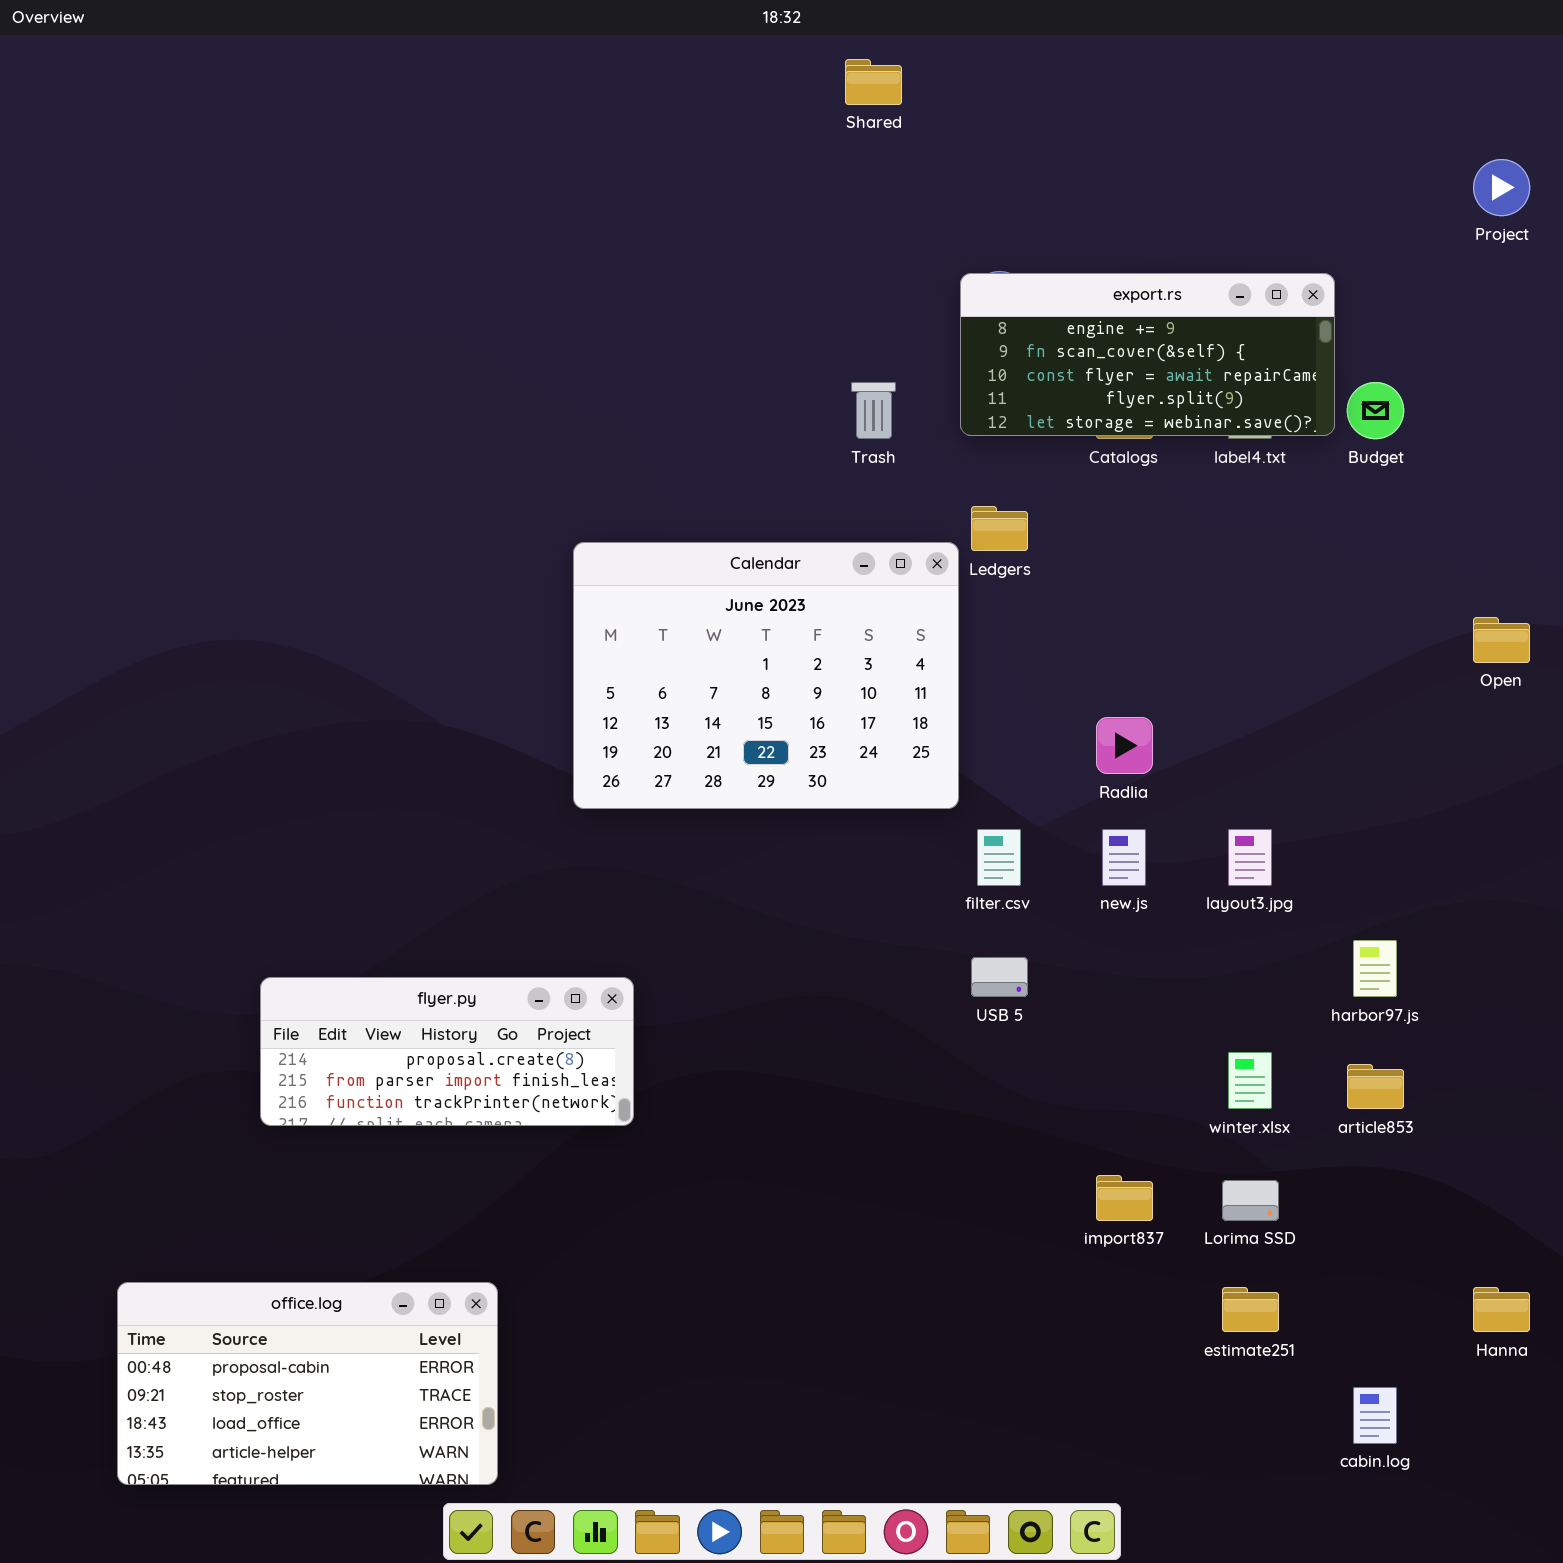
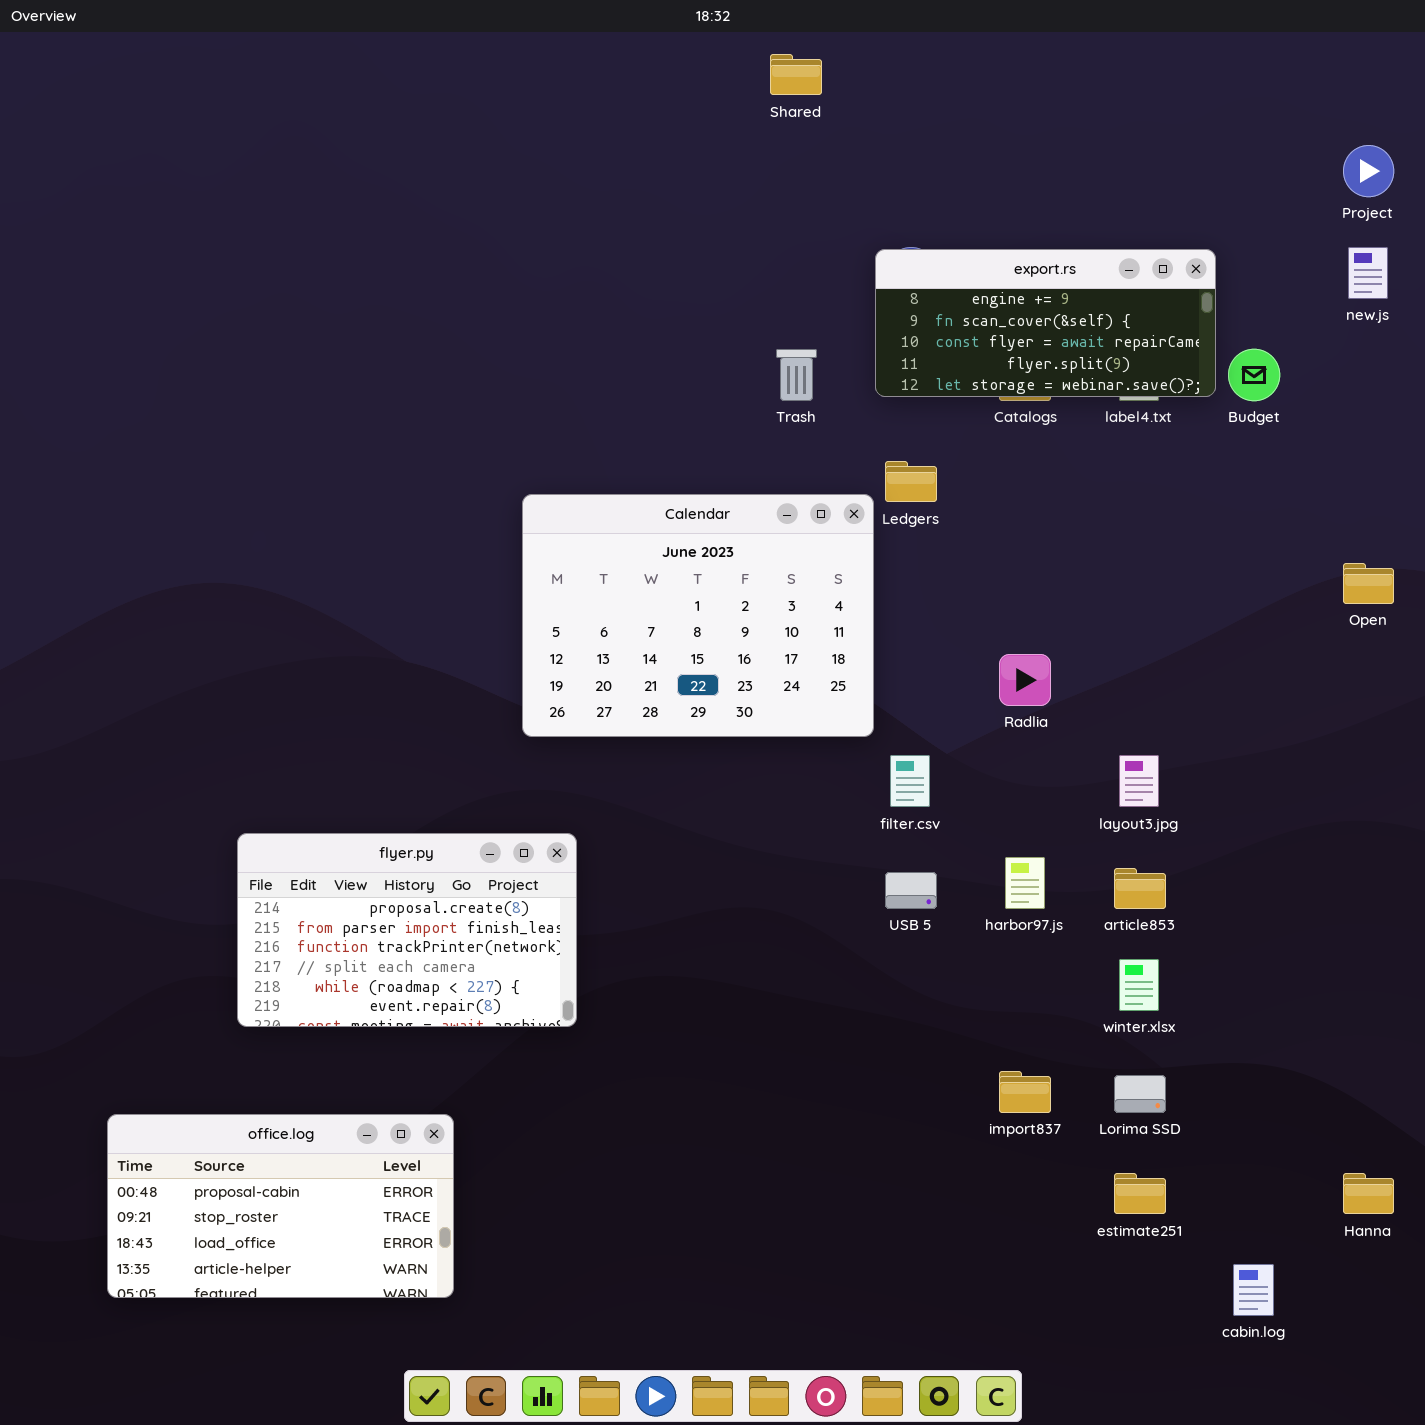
new.js: [1102,829,1146,886] -> [1348,247,1388,299], moved
harbor97.js: [1353,940,1397,997] -> [1005,857,1045,909], moved
flyer.py: [260,977,634,1126] -> [237,833,577,1027], resized
article853: [1347,1064,1404,1109] -> [1114,868,1166,909], moved
office.log: [117,1282,498,1485] -> [107,1114,454,1298], moved

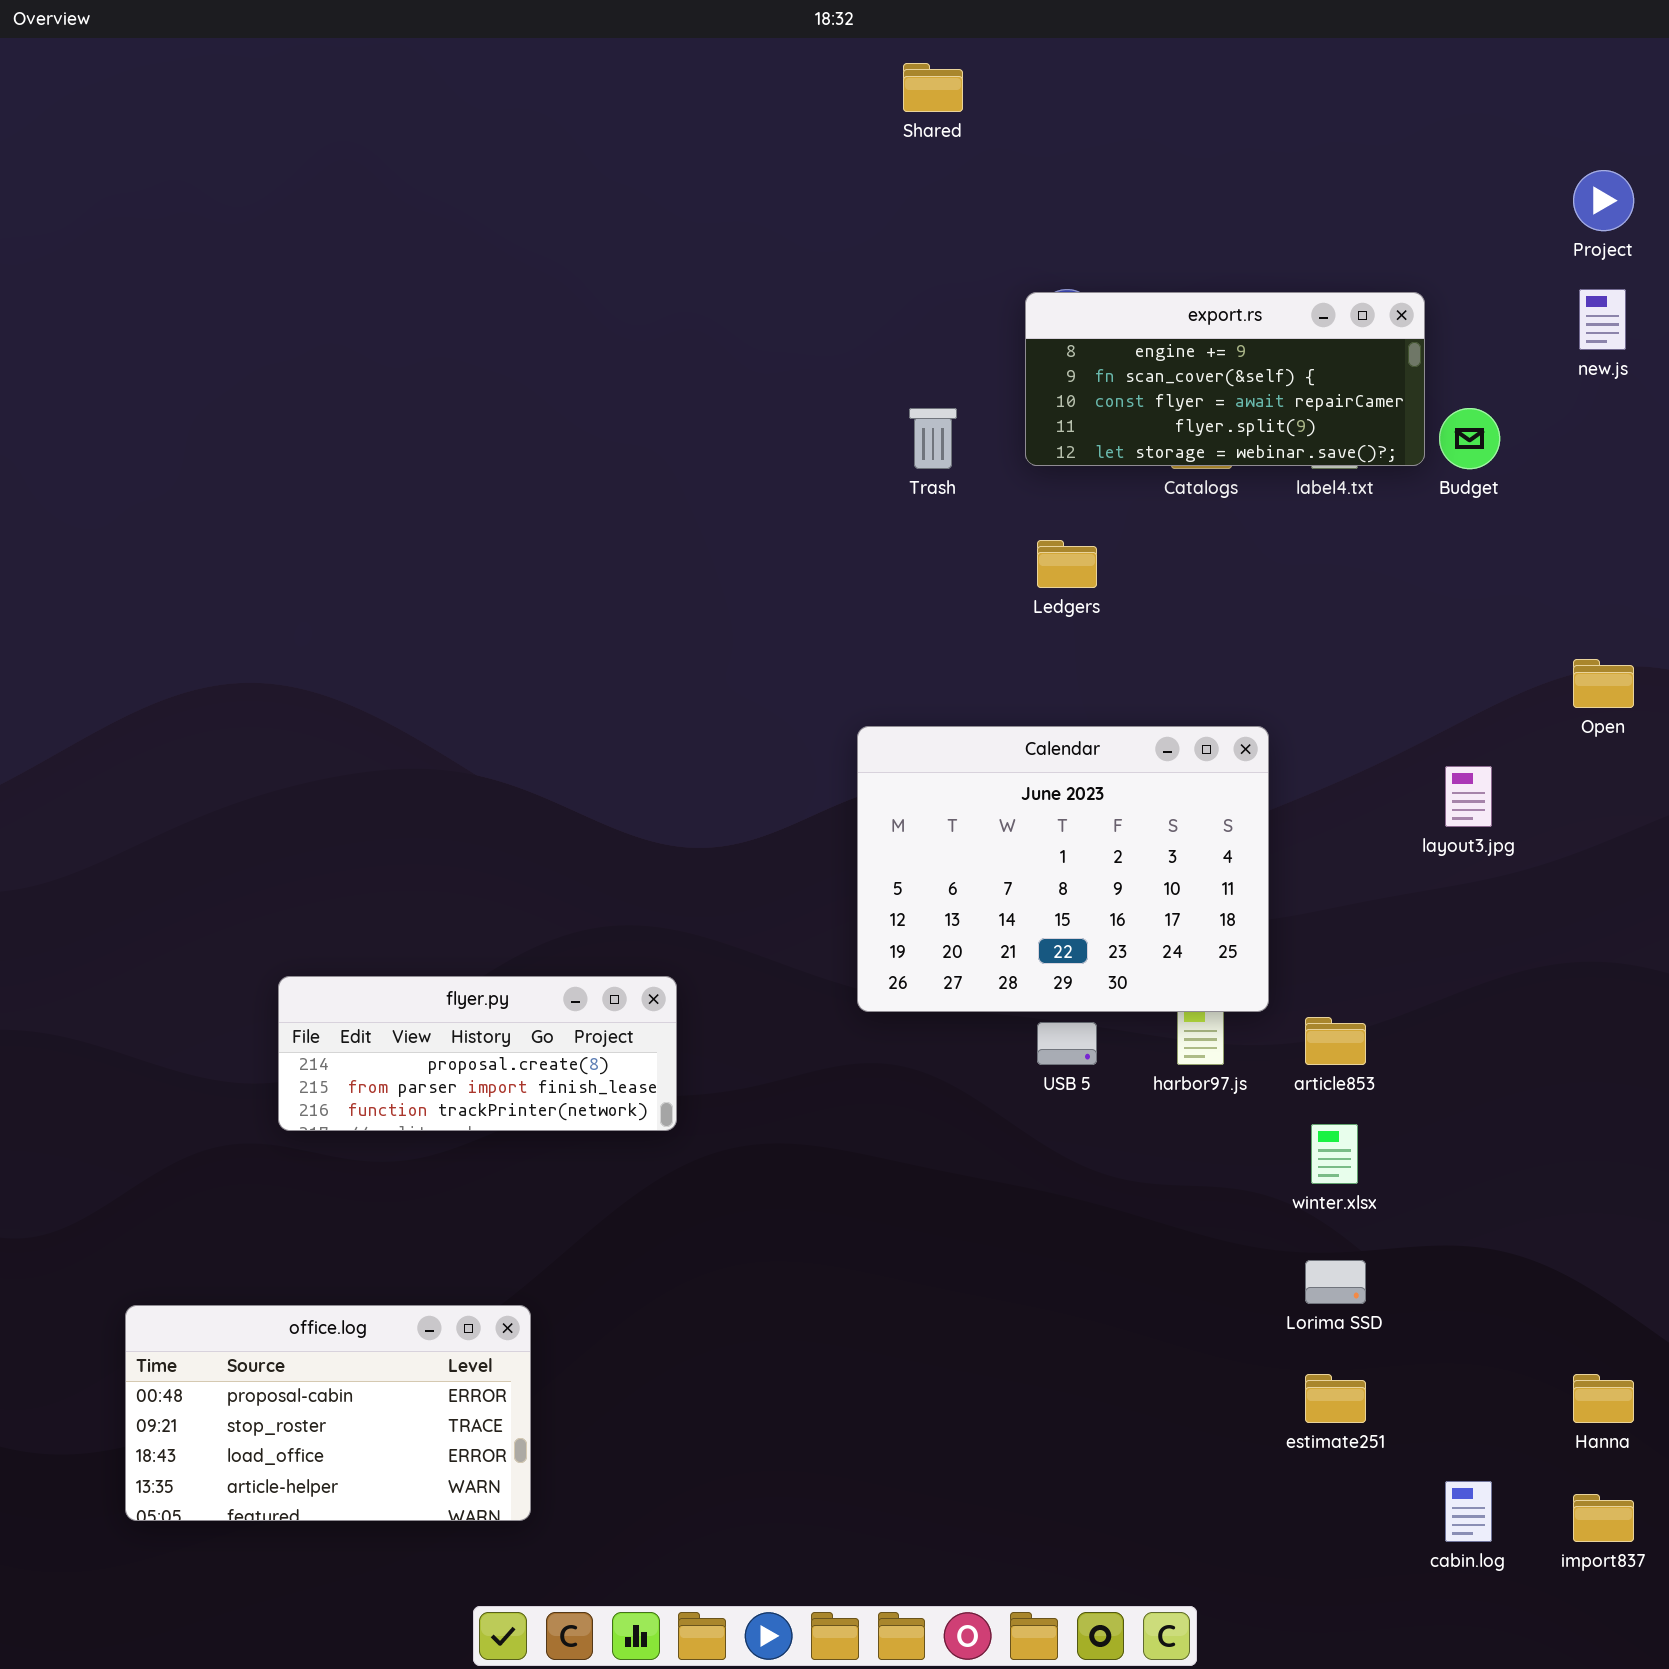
Calendar: [522,494,874,737] -> [857,726,1269,1012], moved
layout3.jpg: [1119,755,1159,807] -> [1445,766,1492,827], moved
flyer.py: [237,833,577,1027] -> [278,976,677,1131], resized
import837: [999,1071,1051,1113] -> [1573,1494,1634,1542], moved

